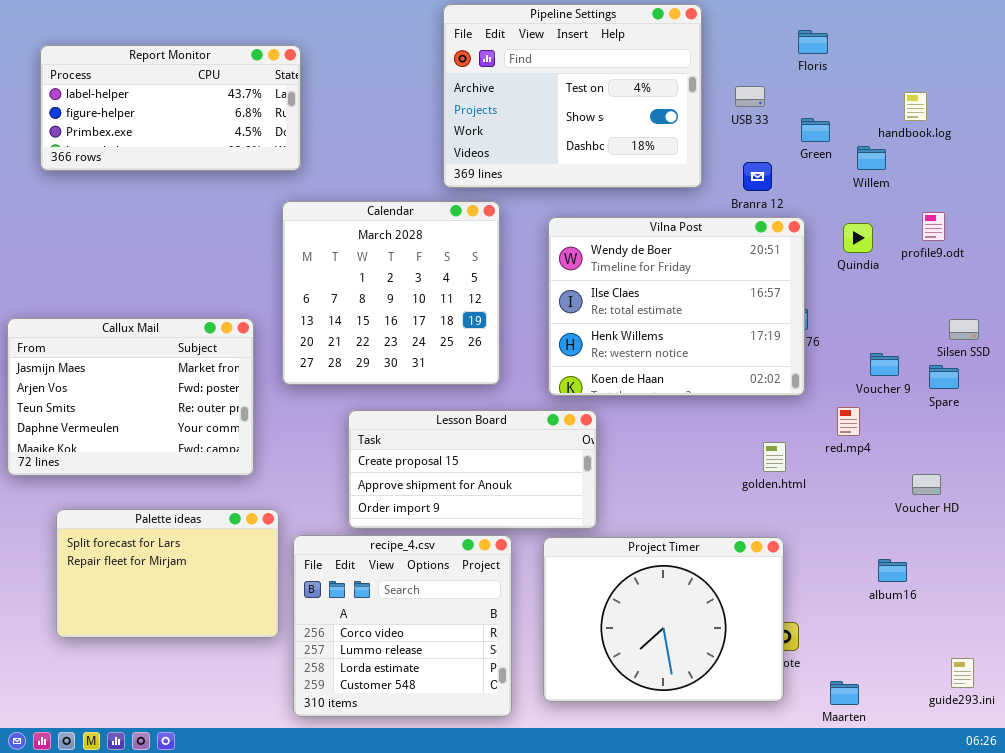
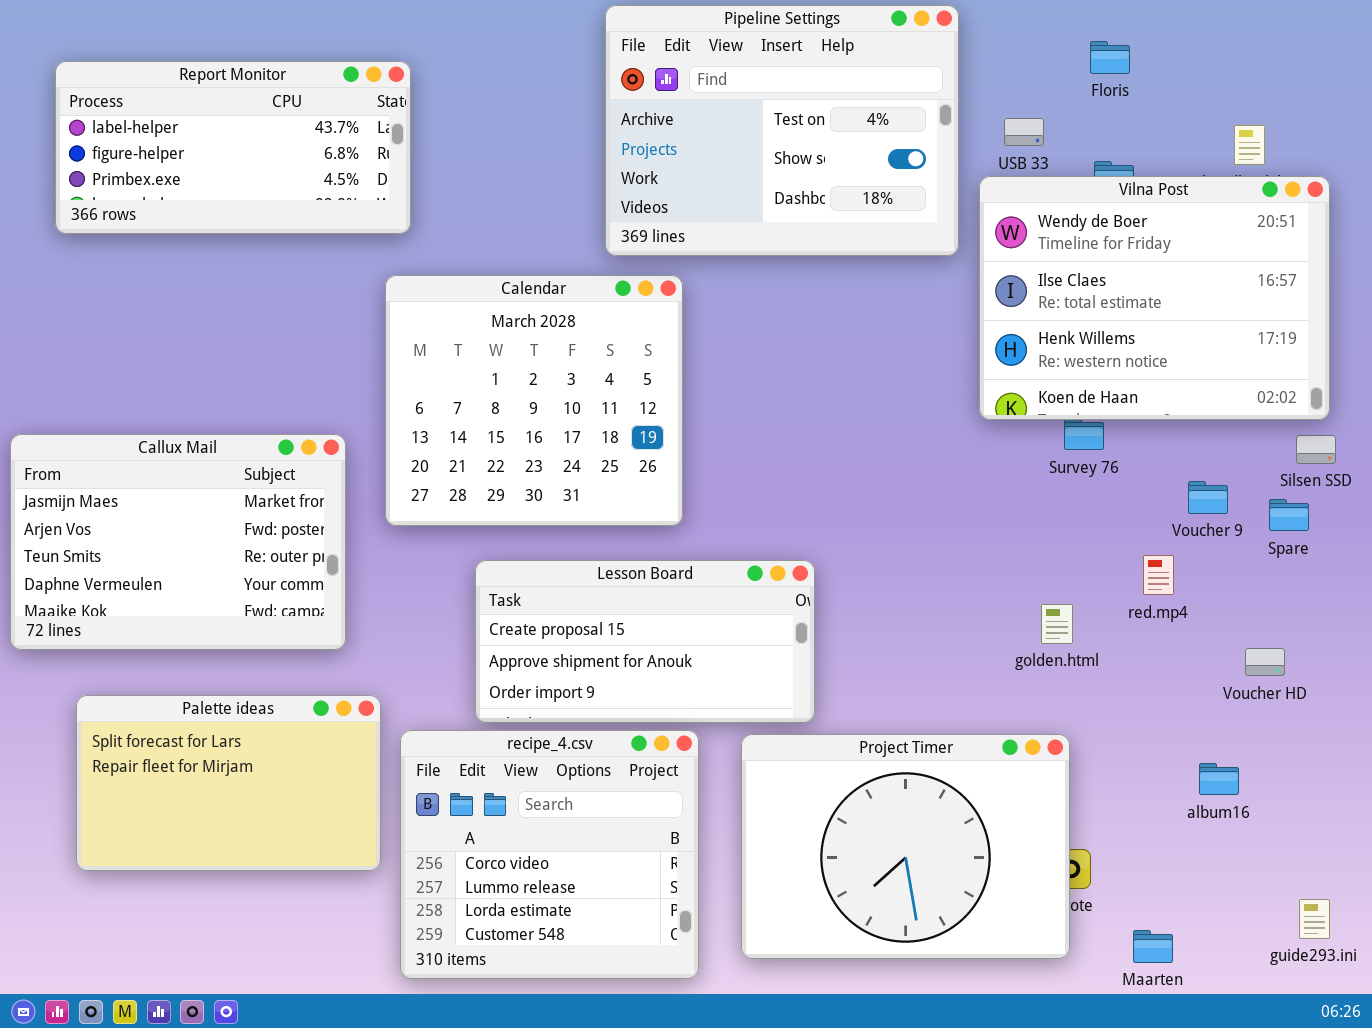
Vilna Post: [548,217,805,396] -> [979,176,1330,420], moved

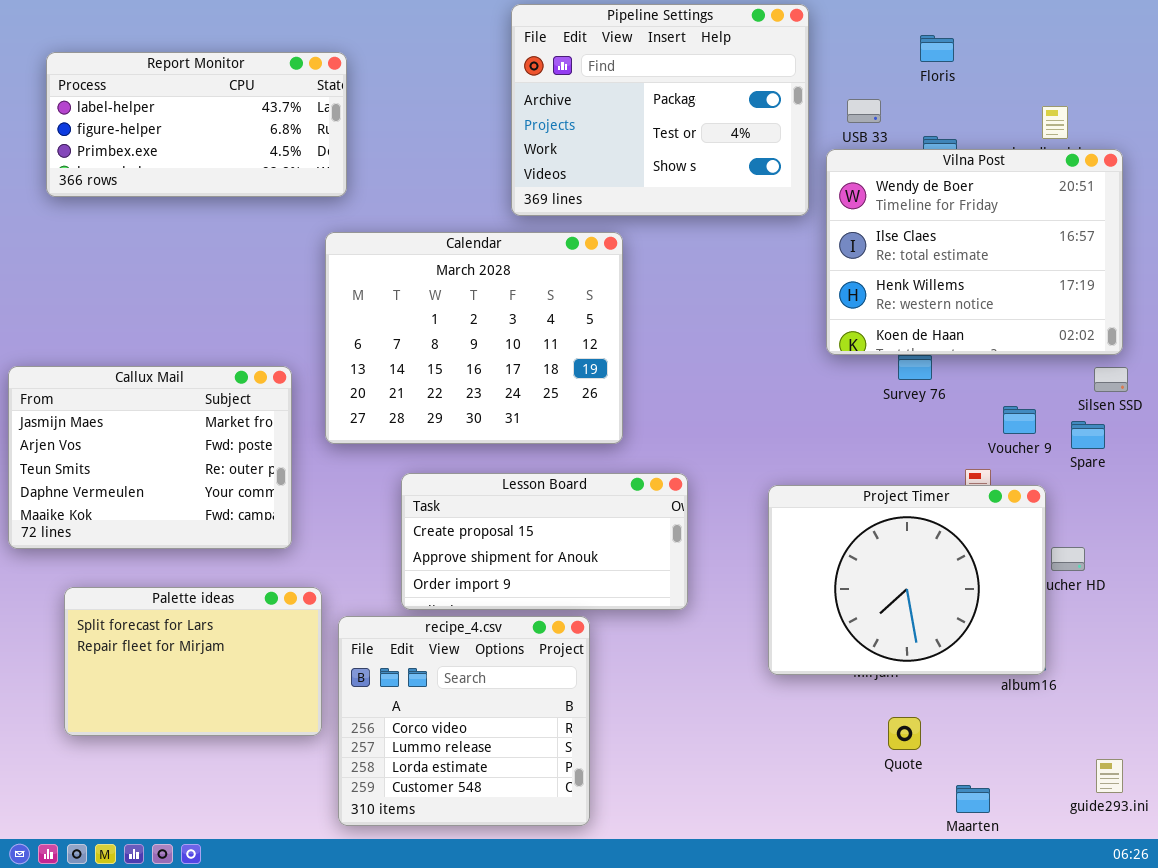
Pipeline Settings: [605,5,959,256] -> [511,4,809,216], scrolled up 1 row
Calendar: [385,275,683,526] -> [325,232,623,444], resized
Project Timer: [741,734,1070,959] -> [768,485,1046,675], moved

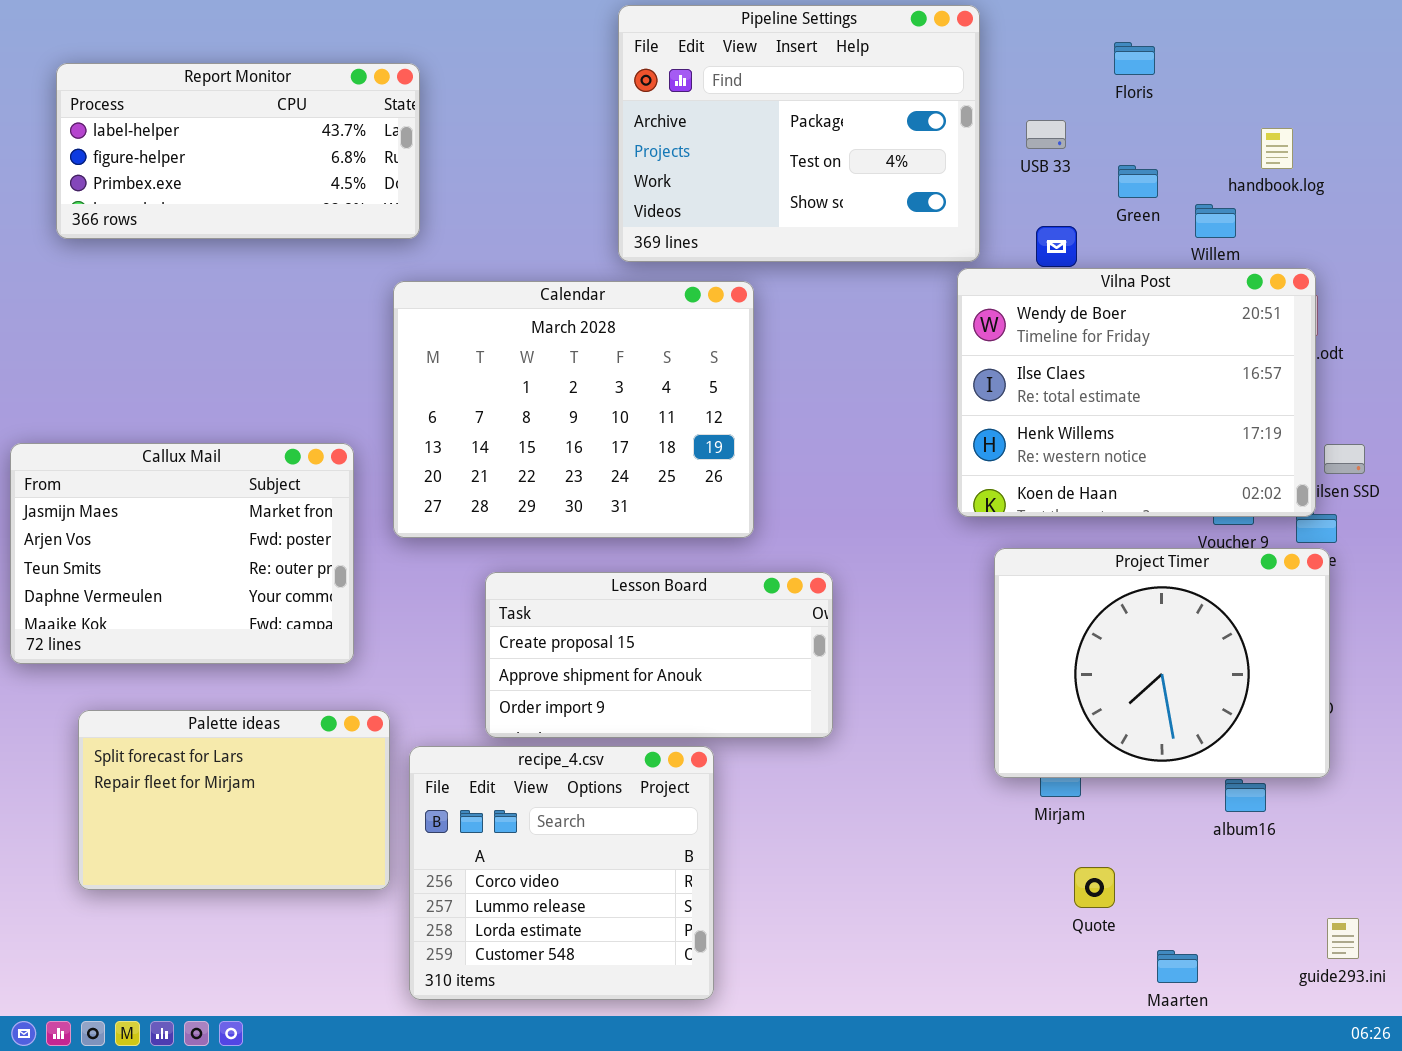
Vilna Post: [826,149,1123,355] -> [957,268,1316,517], moved
Project Timer: [768,485,1046,675] -> [994,548,1330,778], moved

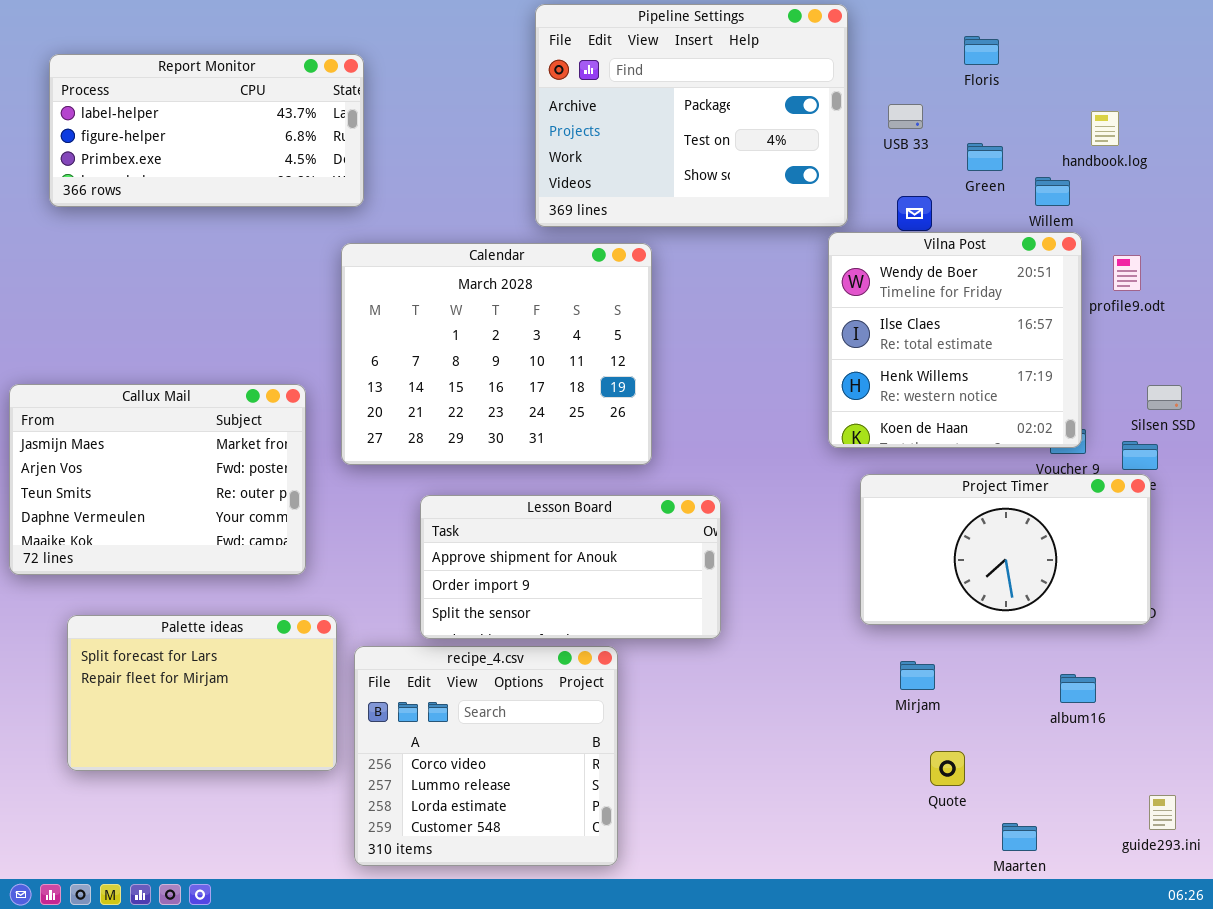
Vilna Post: [957,268,1316,517] -> [828,232,1082,448], resized
Project Timer: [994,548,1330,778] -> [860,474,1151,625], resized
Lesson Board: [485,572,833,738] -> [420,495,721,639], scrolled down 1 row

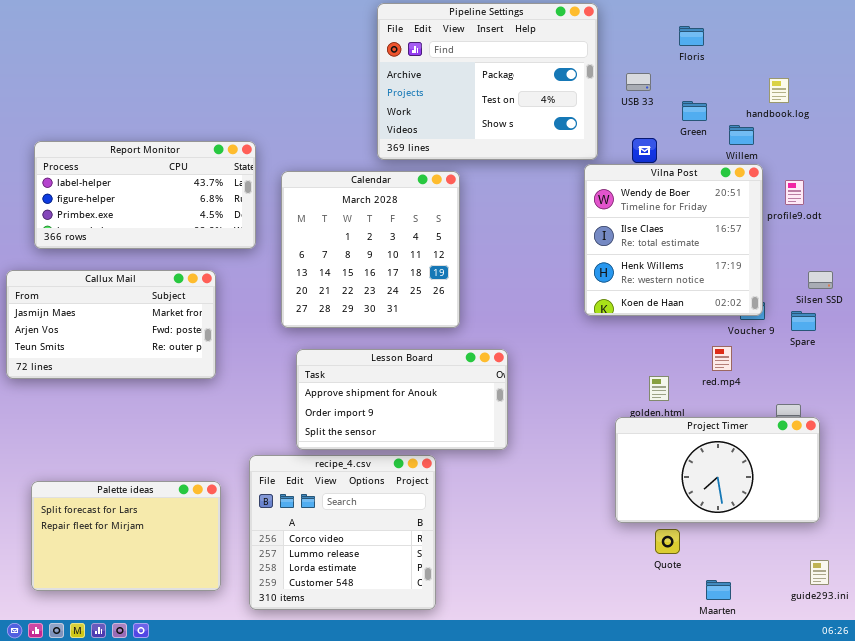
Report Monitor: [49,54,364,207] -> [34,141,256,249], moved
Calendar: [341,243,652,465] -> [281,171,460,328], resized
Callux Mail: [9,384,306,575] -> [6,270,216,379], resized
Project Timer: [860,474,1151,625] -> [615,417,820,523], moved
Palette ideas: [67,615,337,771] -> [31,481,221,591], moved

